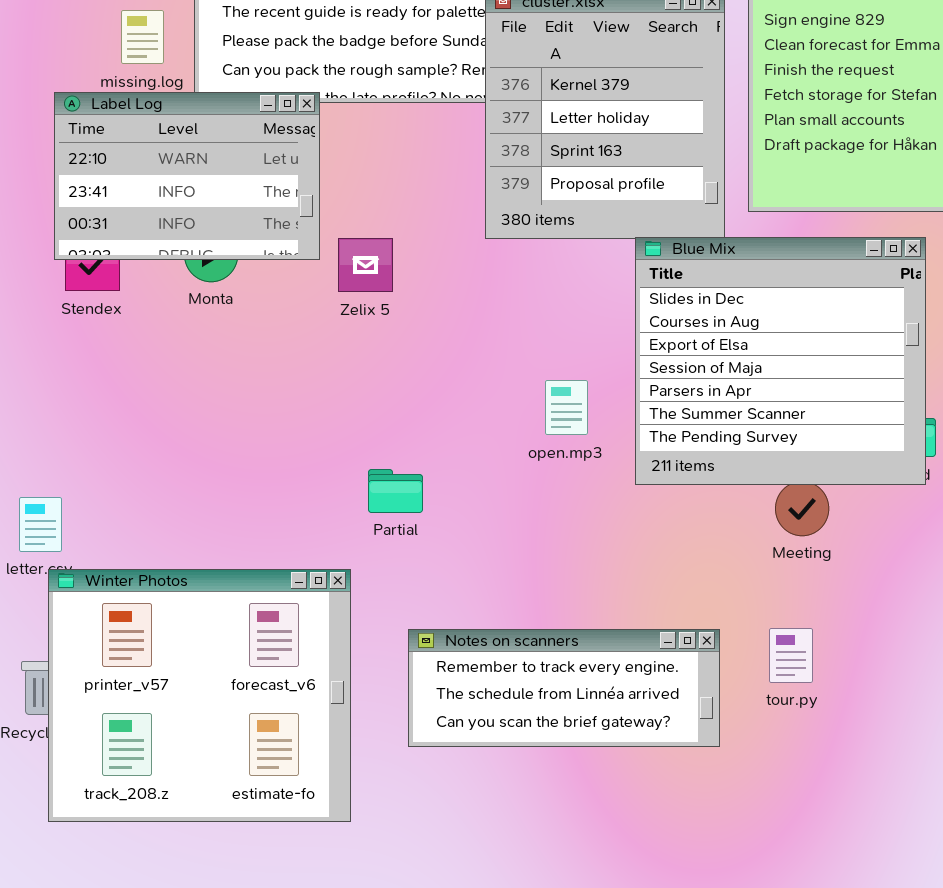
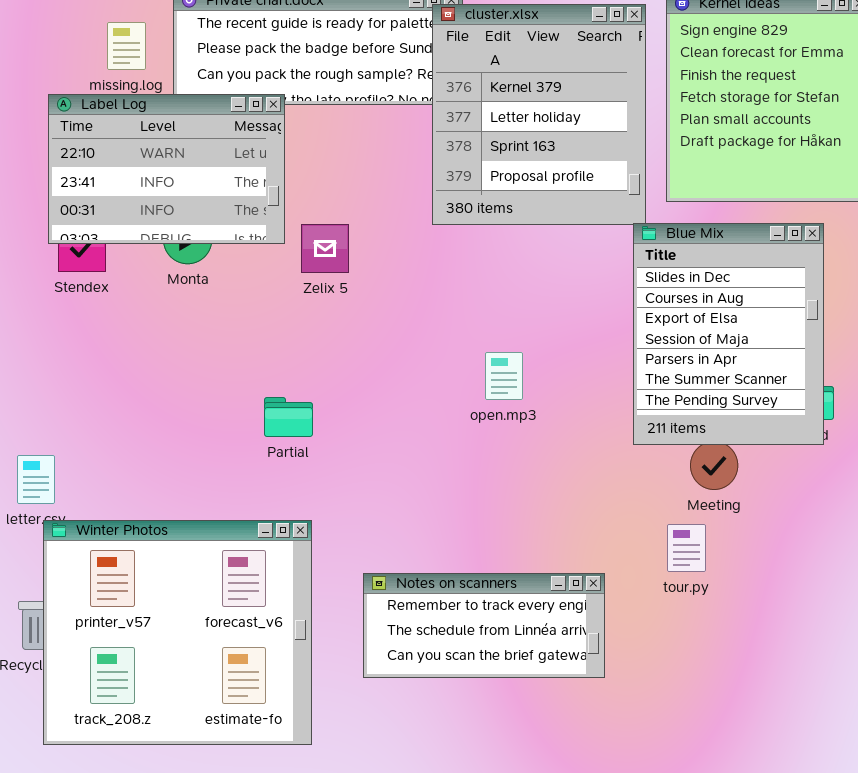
Blue Mix: [635,237,926,485] -> [633,223,824,445], resized
Partial: [368,469,423,513] -> [264,397,313,437], moved
tour.py: [769,628,813,683] -> [667,524,706,572], moved
Notes on scanners: [408,629,720,747] -> [363,573,605,678], resized

